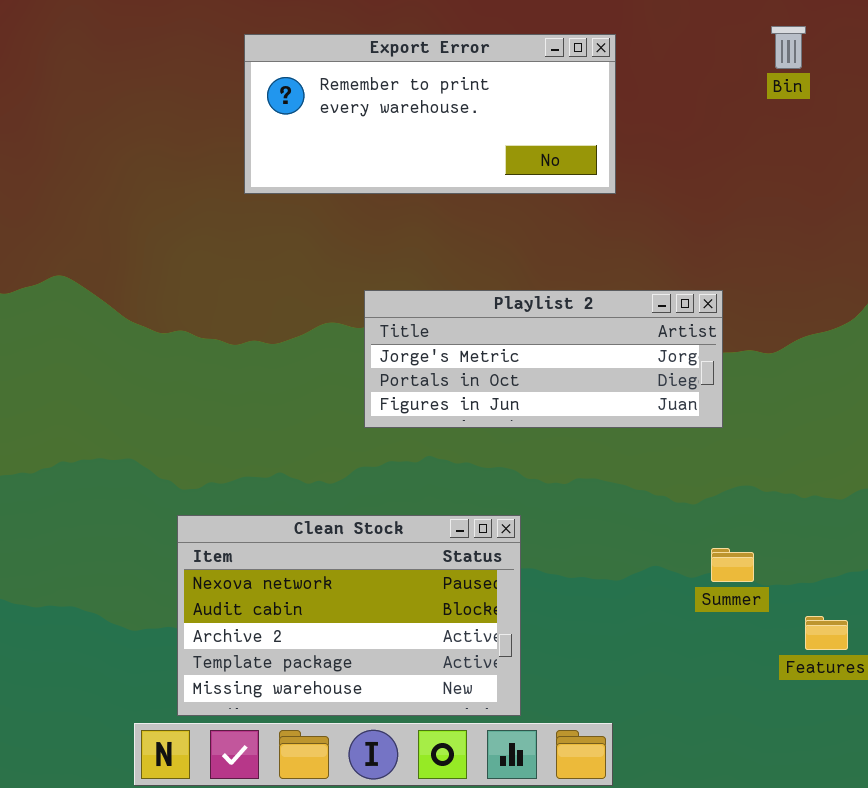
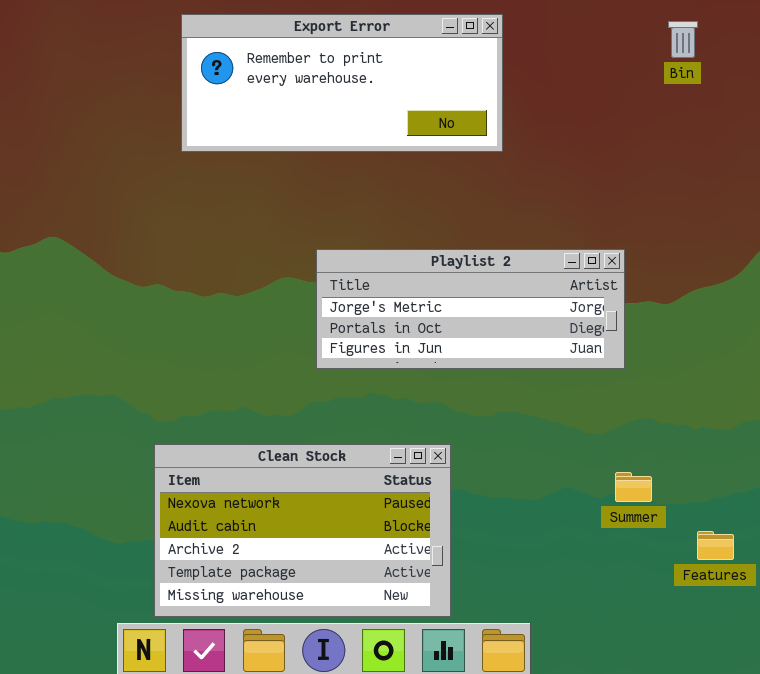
Export Error: [244,34,616,194] -> [181,14,503,152], moved

